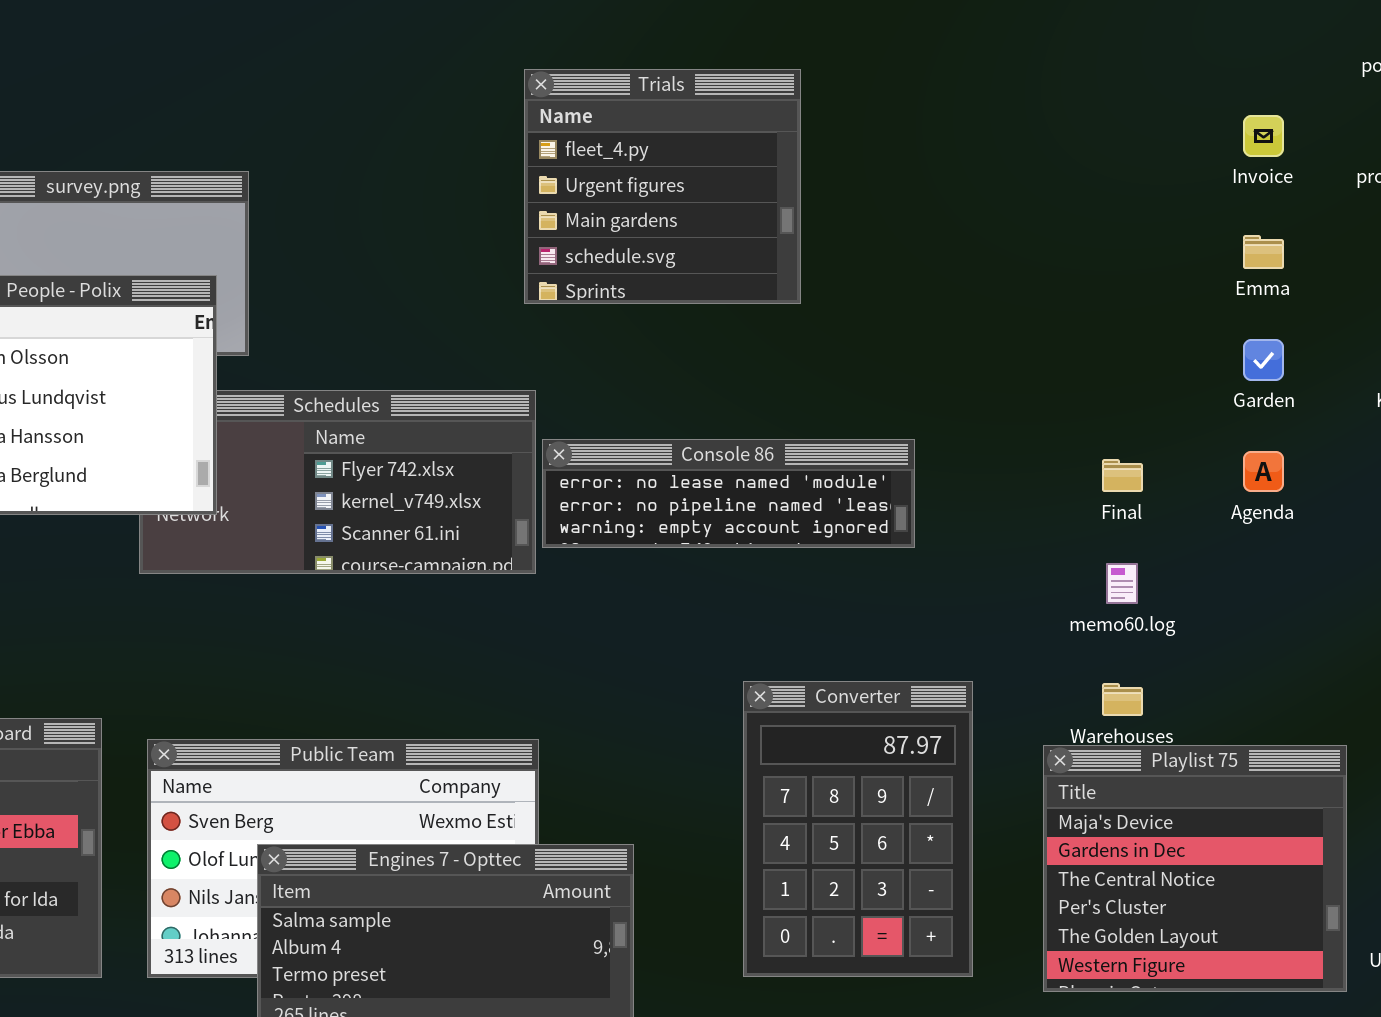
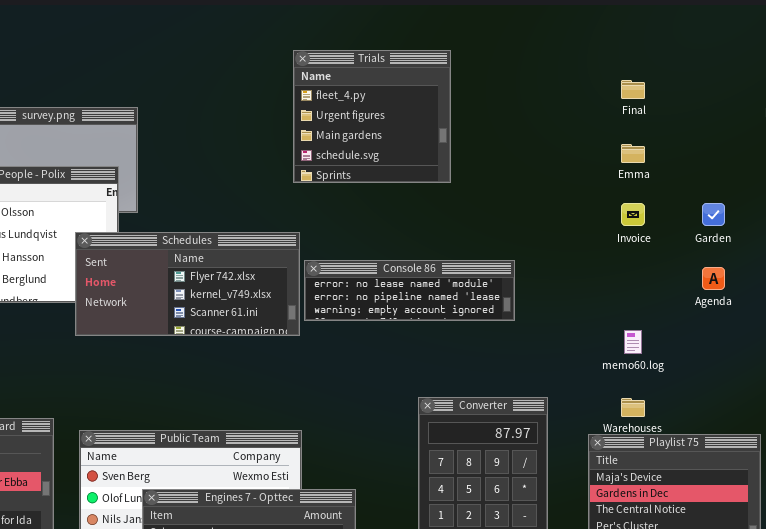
Invoice: [1243,115,1284,157] -> [621,203,645,226], moved
Emma: [1243,235,1284,269] -> [621,144,645,163], moved
Schedules: [139,390,536,574] -> [75,232,300,336], raised
Final: [1102,459,1143,492] -> [621,80,645,99], moved

